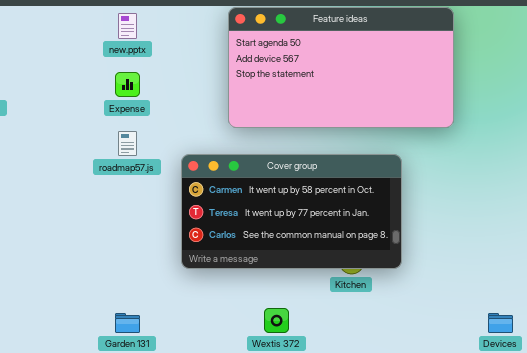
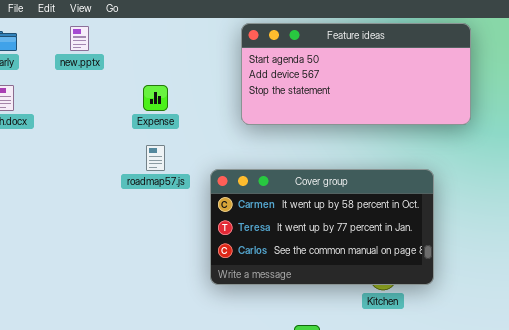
Feature ideas: [228,7,454,128] -> [241,23,471,125], moved, resized
new.pptx: [118,13,137,39] -> [70,26,89,51], moved

